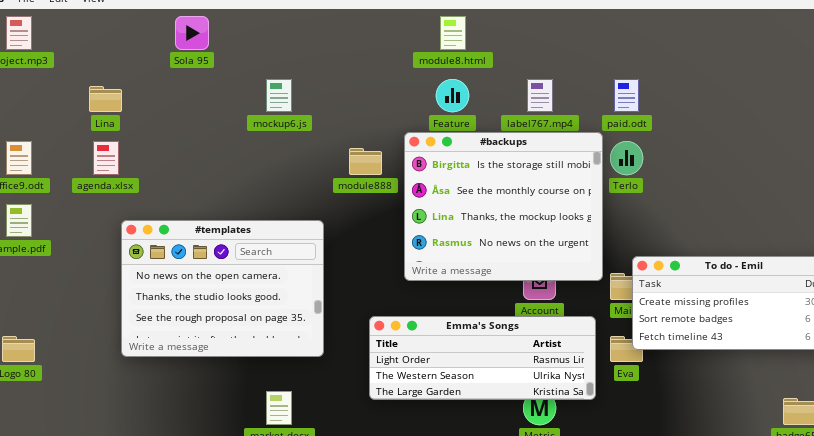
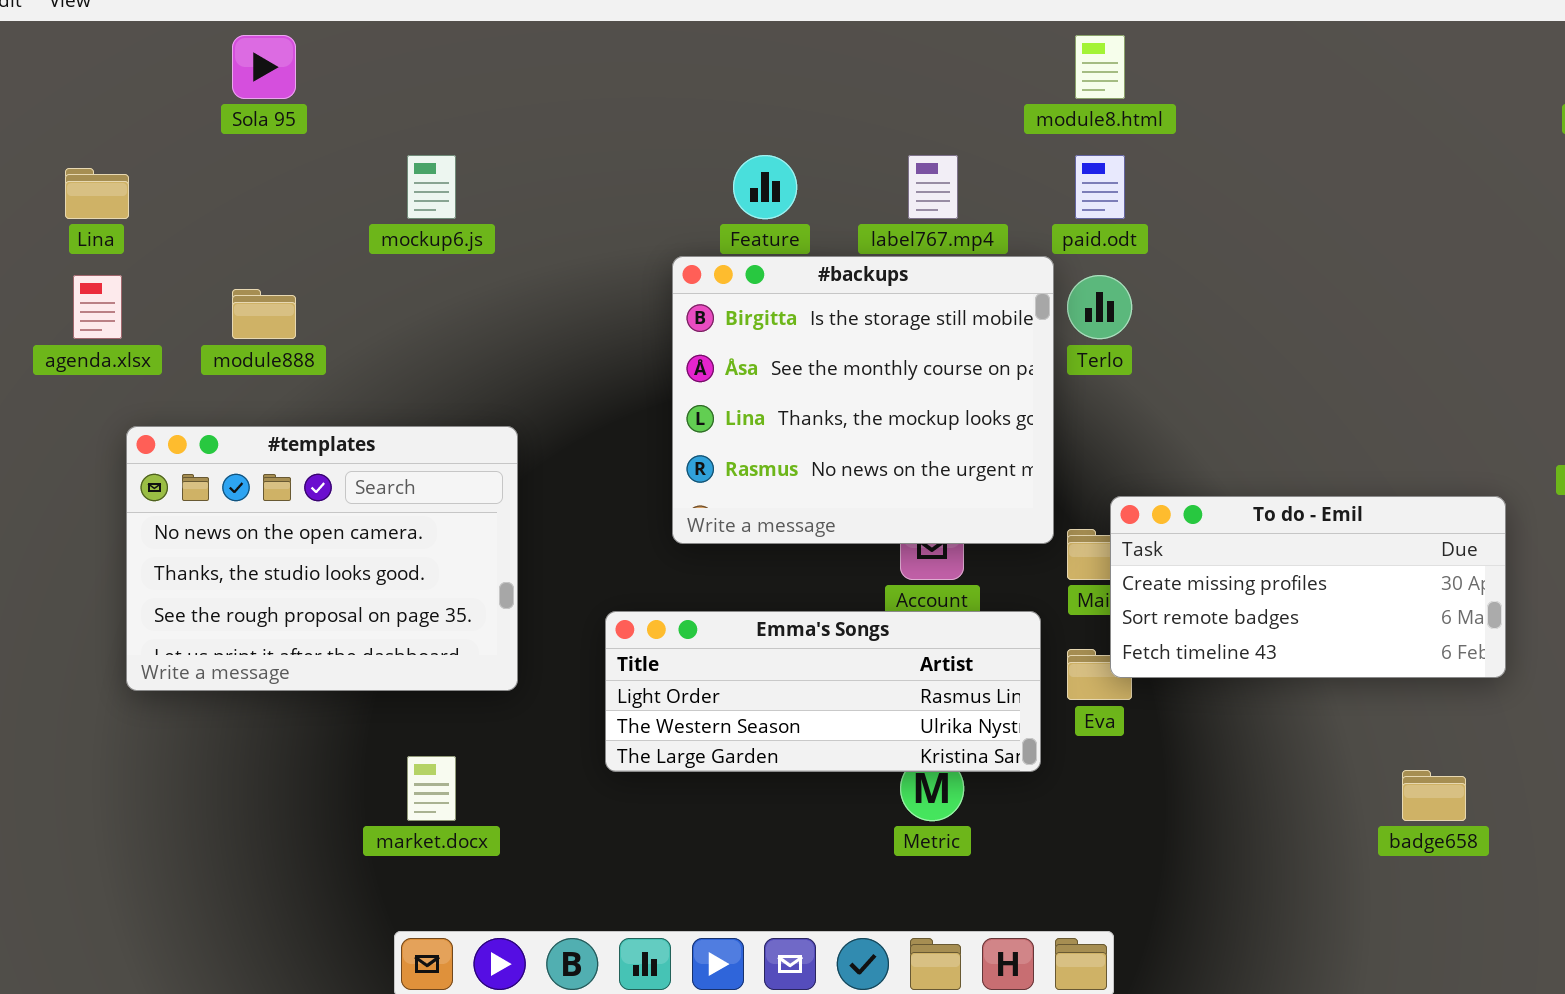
module8.html: [440,16,466,50] -> [1075,35,1125,99], moved
module888: [349,148,382,175] -> [232,289,296,339], moved

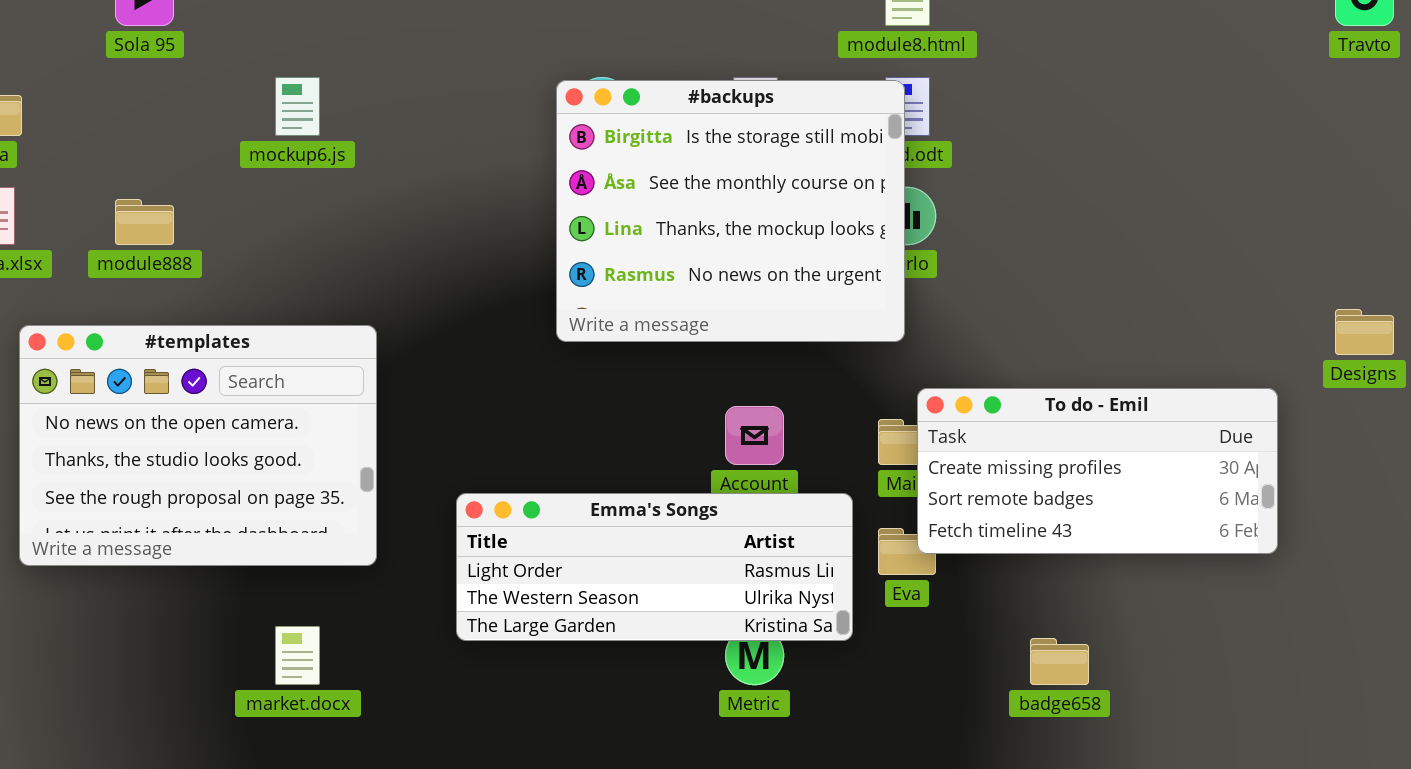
#backups: [672,256,1054,544] -> [556,80,905,342], moved
badge658: [1402,770,1466,821] -> [1030,638,1089,685], moved

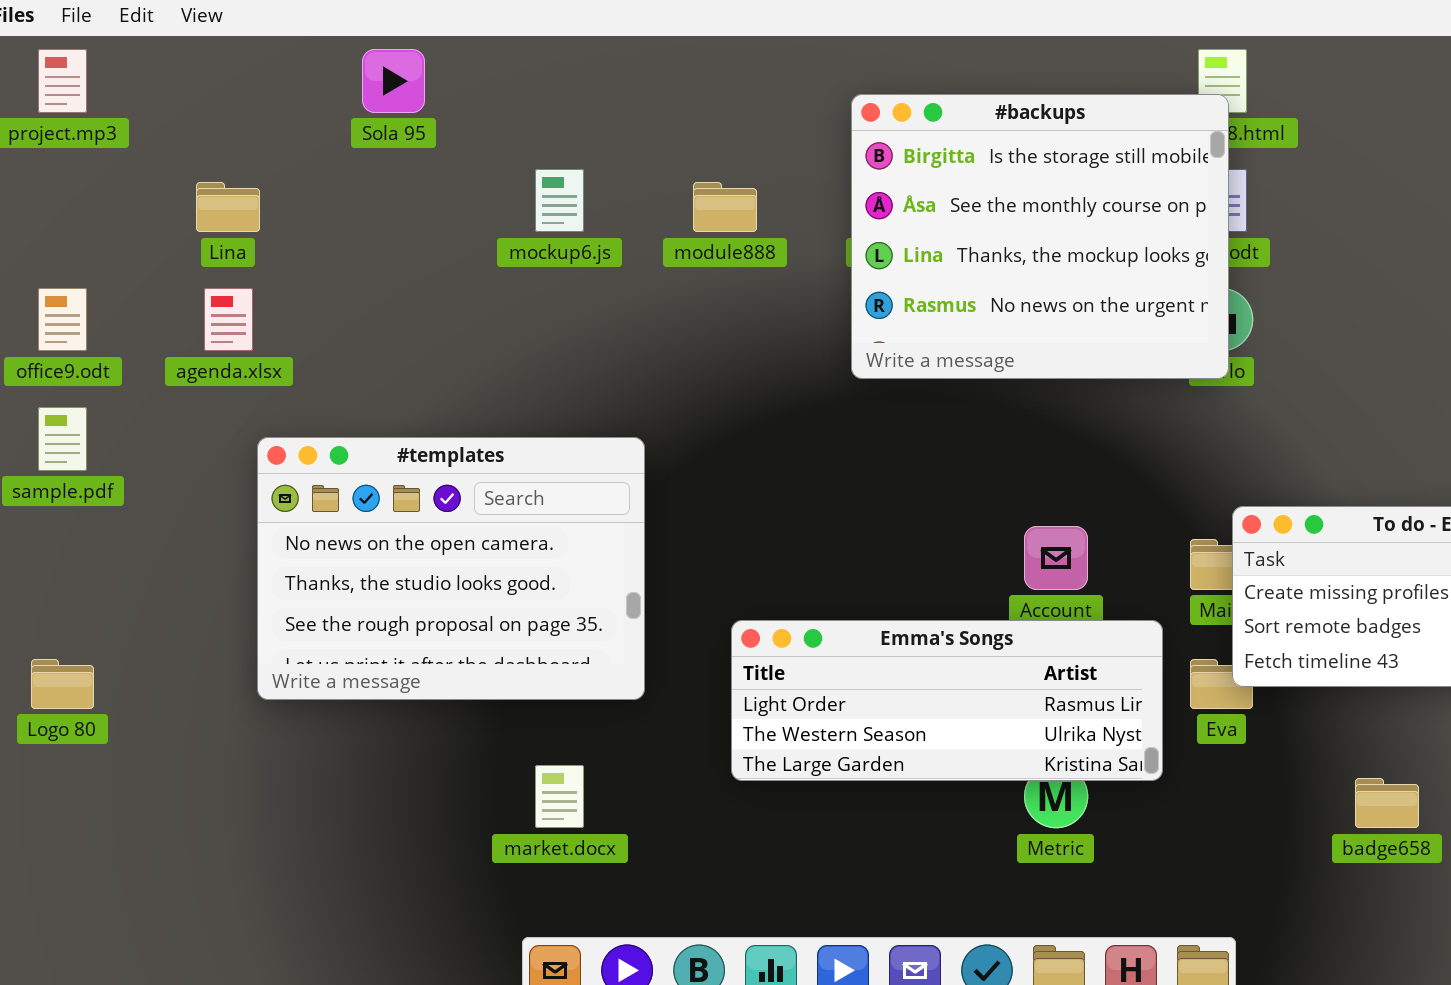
#backups: [556,80,905,342] -> [851,94,1229,379], moved
module888: [115,199,174,245] -> [693,182,757,232], moved

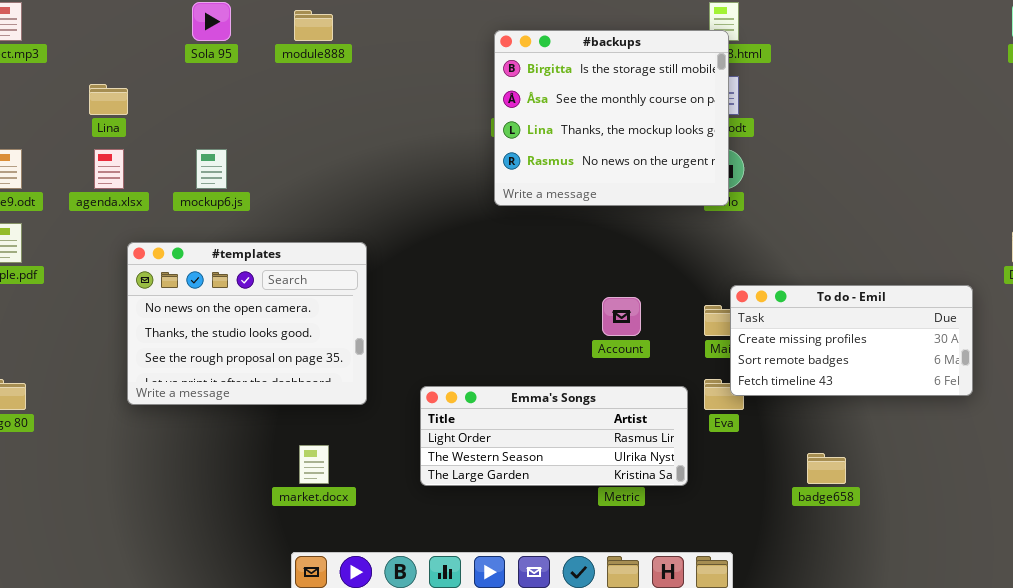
mockup6.js: [535,169,584,232] -> [196,149,227,189], moved
module888: [693,182,757,232] -> [294,10,333,41], moved
Emma's Songs: [731,620,1163,781] -> [420,386,688,486], moved

